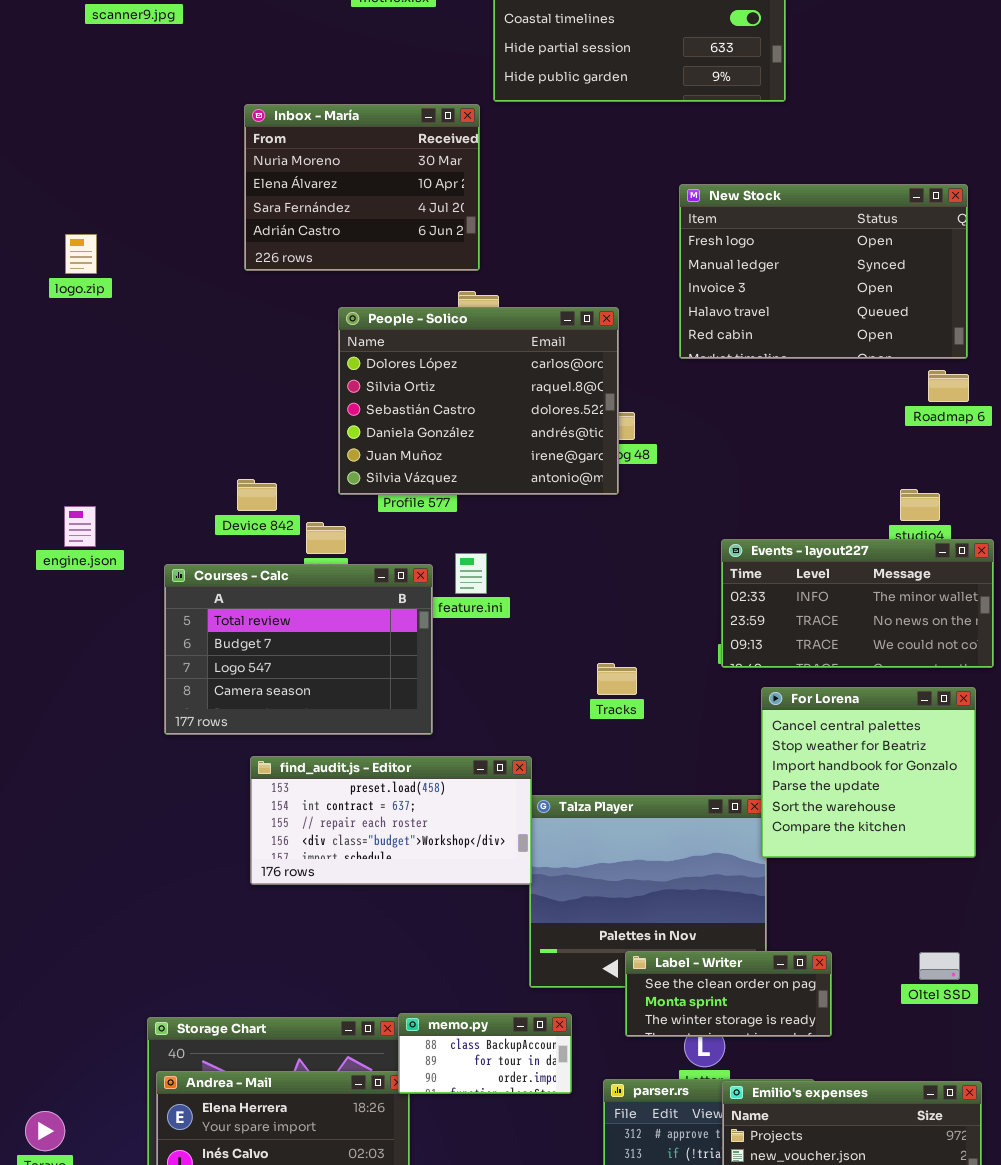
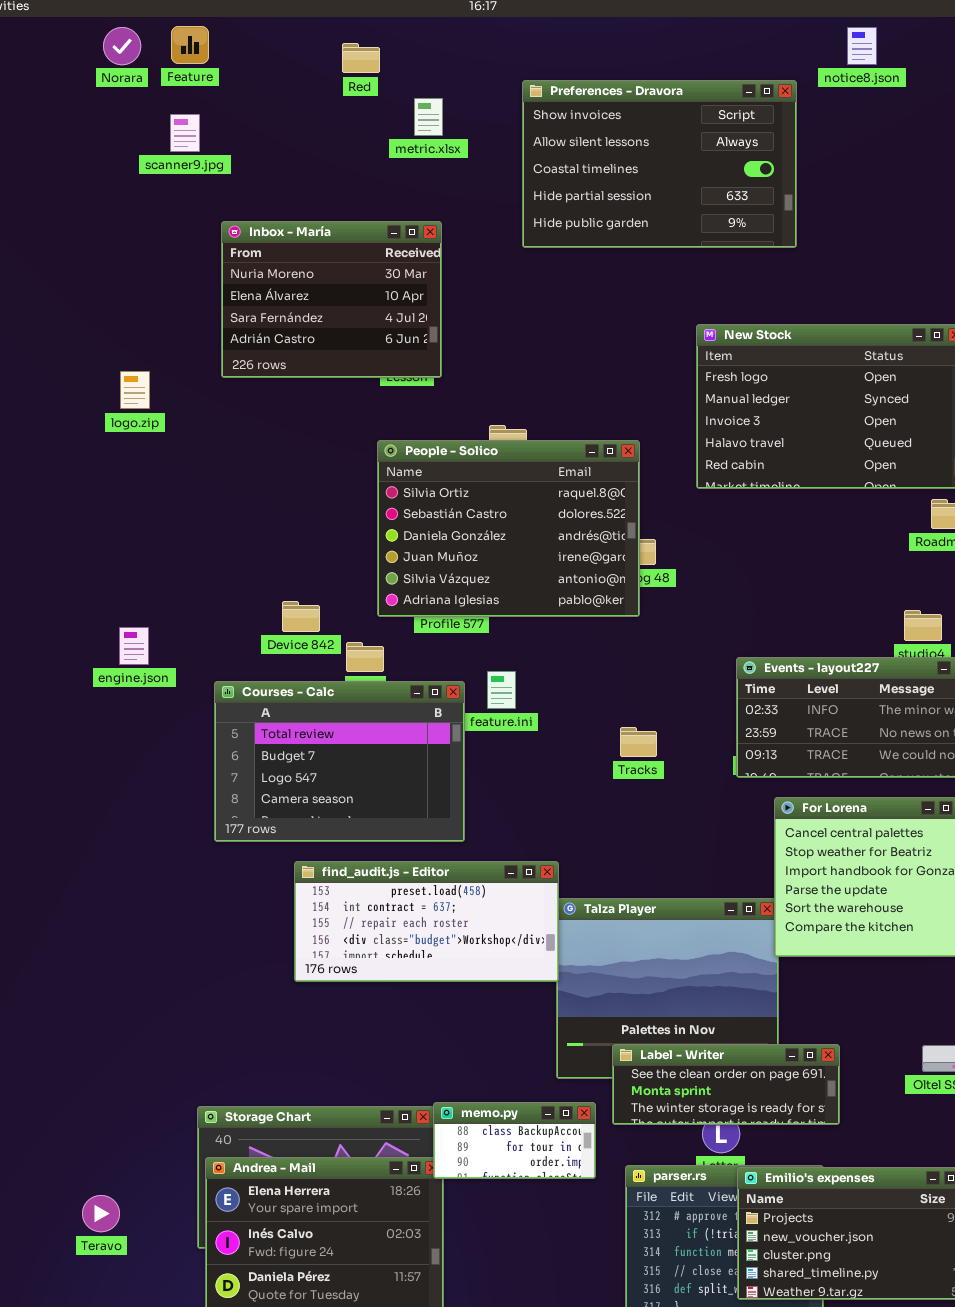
Inbox - María: [244,104,480,271] -> [221,221,442,378], moved
People - Solico: [338,307,619,495] -> [377,440,640,617], scrolled down 1 row
Tracks: [597,663,637,695] -> [620,727,657,757], moved
Label - Writer: [625,951,832,1037] -> [612,1044,840,1125], resized

